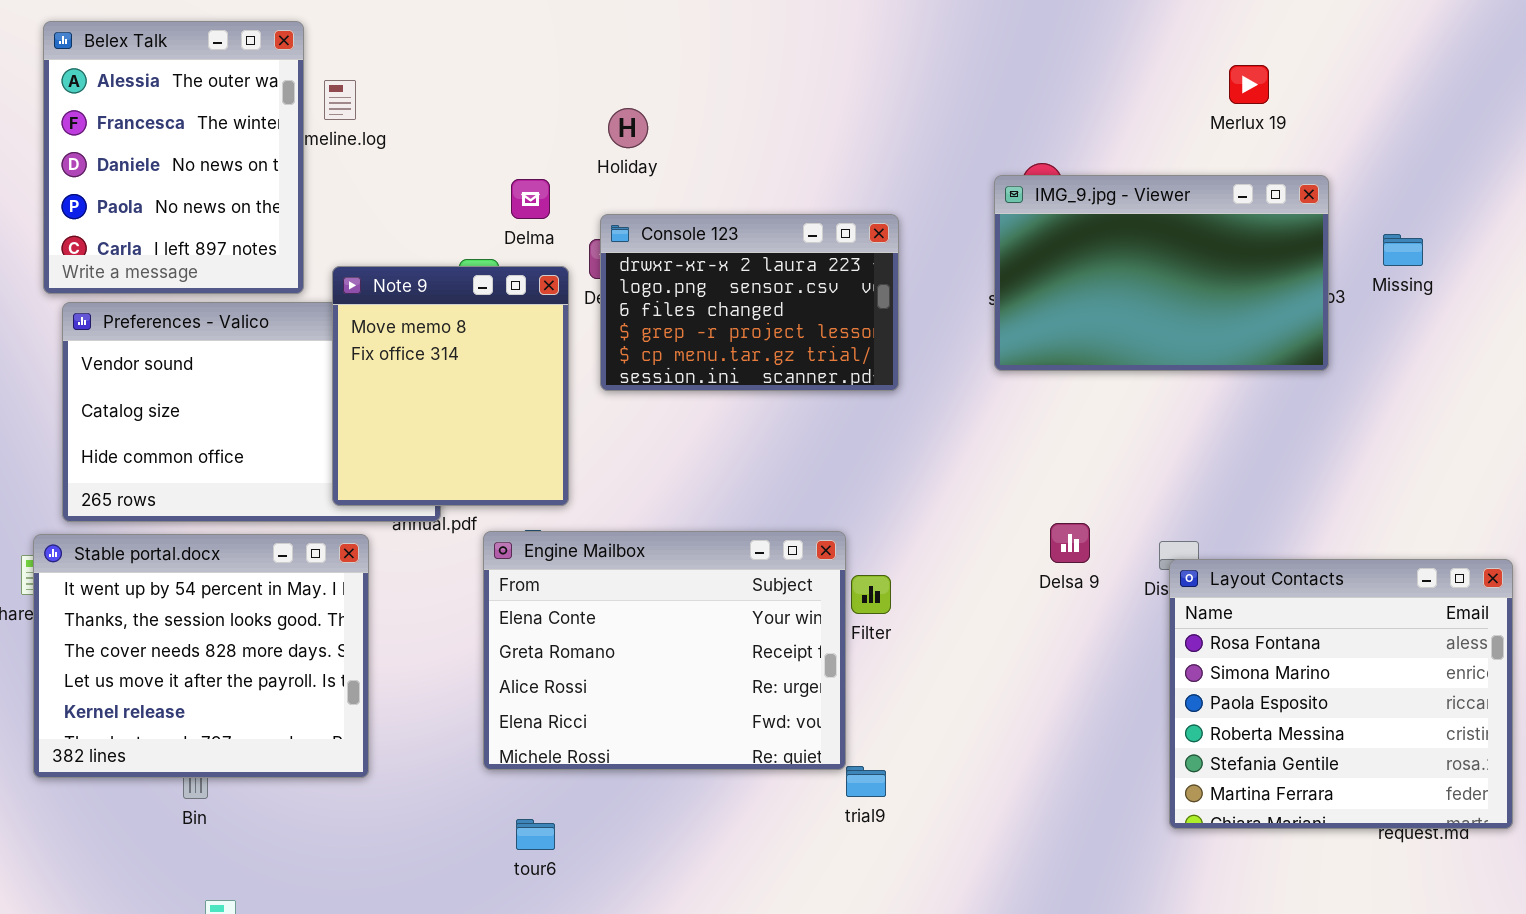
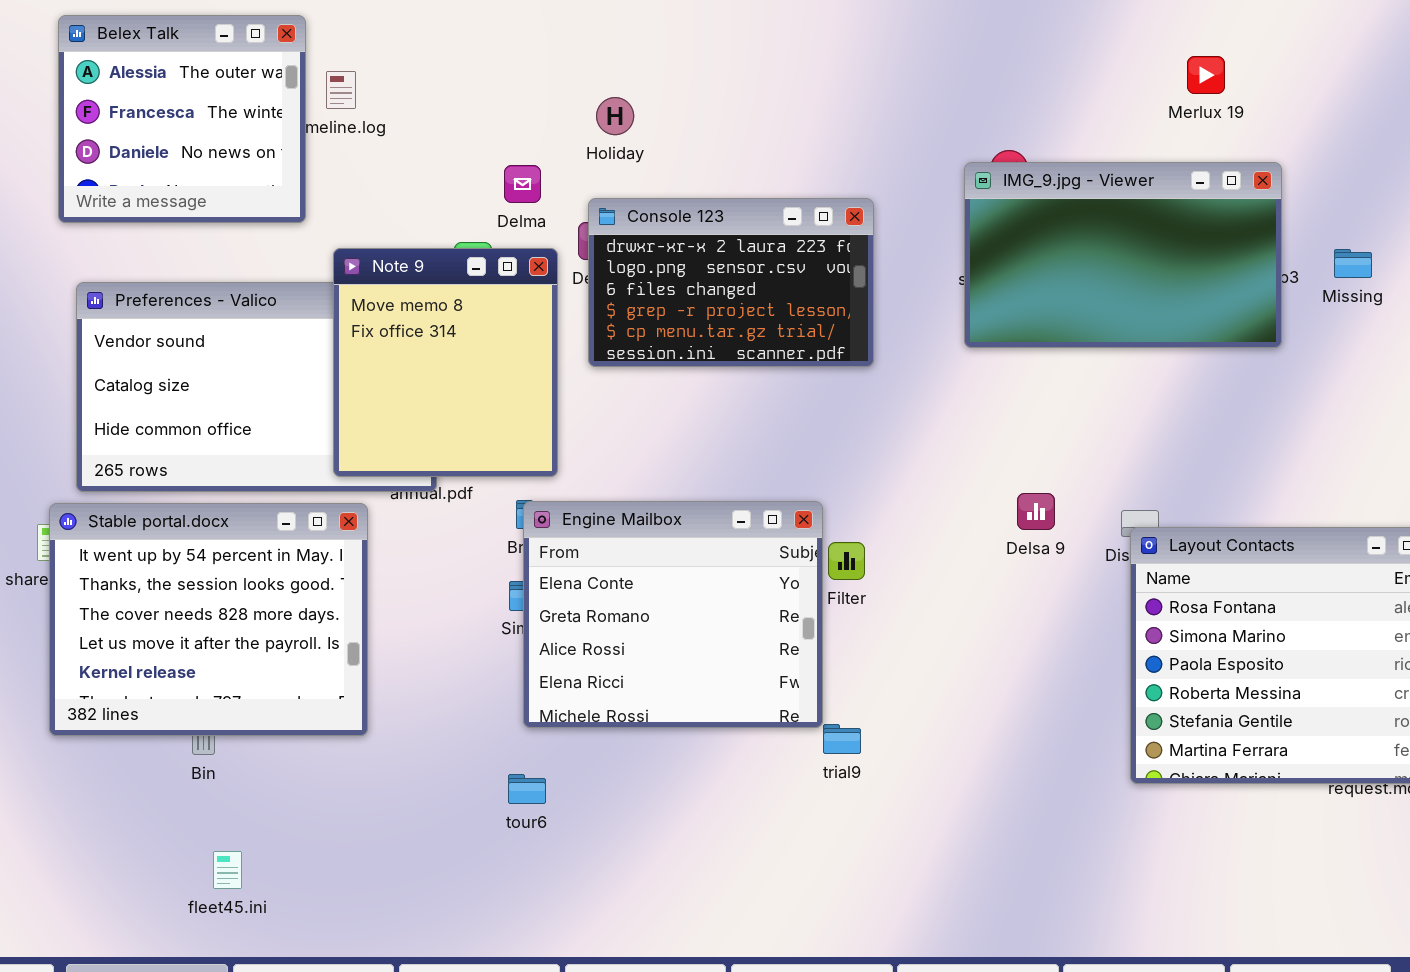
Belex Talk: [43,21,304,294] -> [58,15,306,223], resized
Missing: [1383,234,1423,266] -> [1334,249,1372,278], moved
Engine Mailbox: [483,531,846,770] -> [523,501,823,728], resized

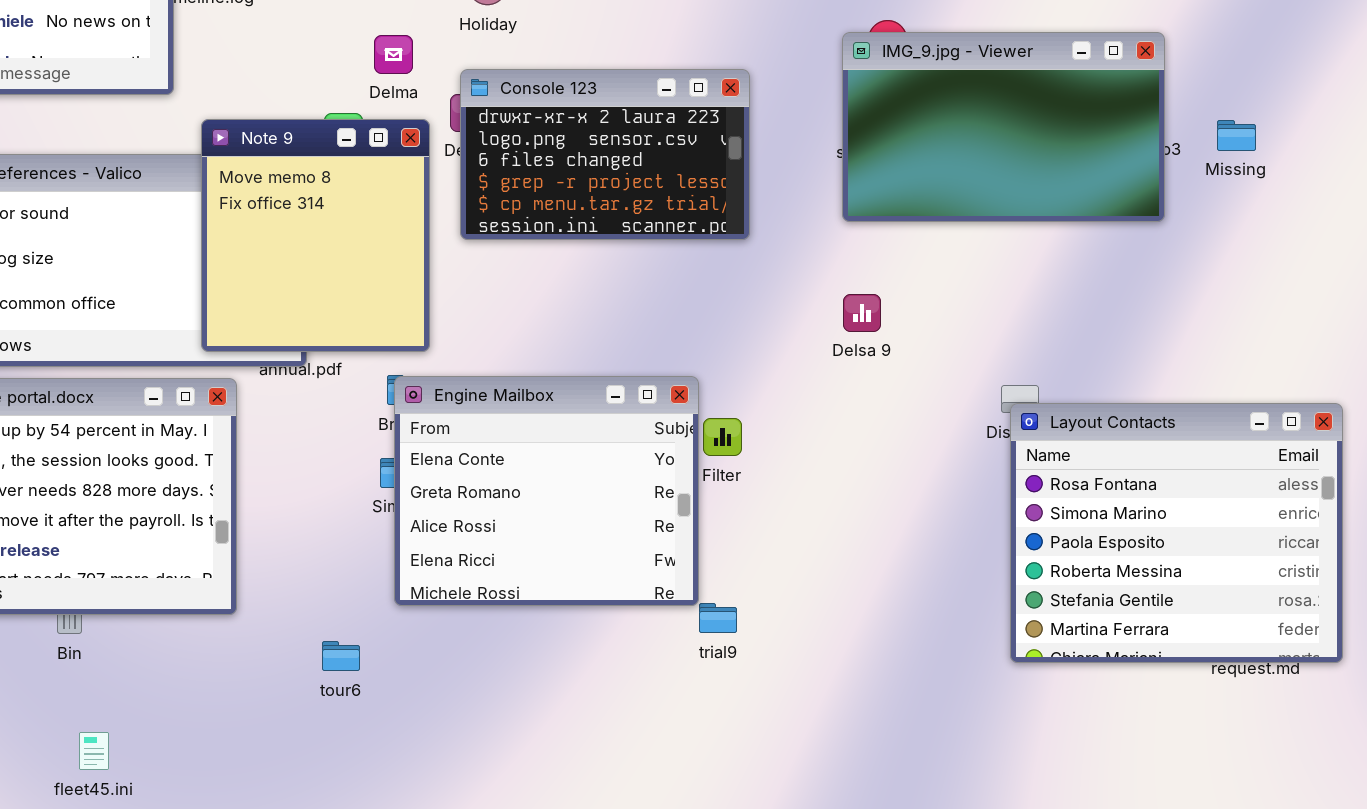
Delsa 9: [1017,493,1055,530] -> [843,294,881,332], moved
tour6: [508,774,546,804] -> [322,641,360,671], moved

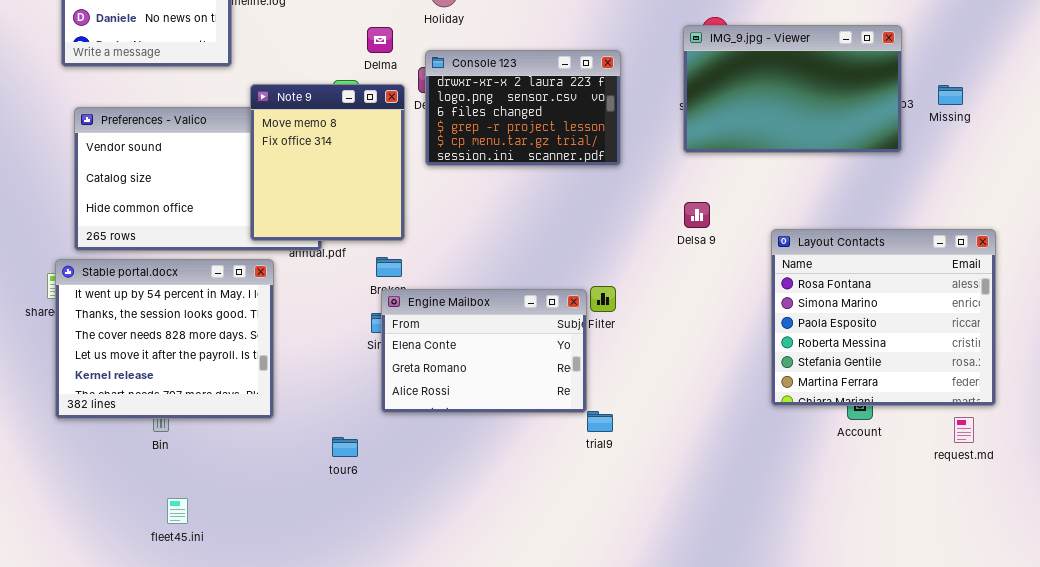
Engine Mailbox: [394,376,699,606] -> [381,289,587,413], resized
Layout Contacts: [1010,403,1343,663] -> [771,229,996,406], moved

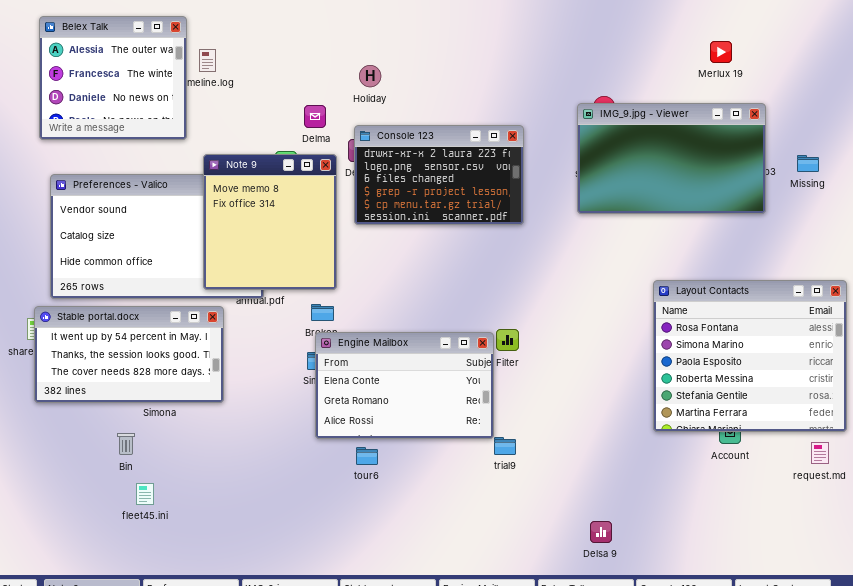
Delsa 9: [684,202,710,228] -> [590,521,612,543], moved
Stable portal.docx: [55,259,274,419] -> [34,306,224,403], resized
tour6: [332,437,358,457] -> [356,447,378,465], moved
fleet45.ini: [167,498,188,524] -> [136,483,154,505], moved

